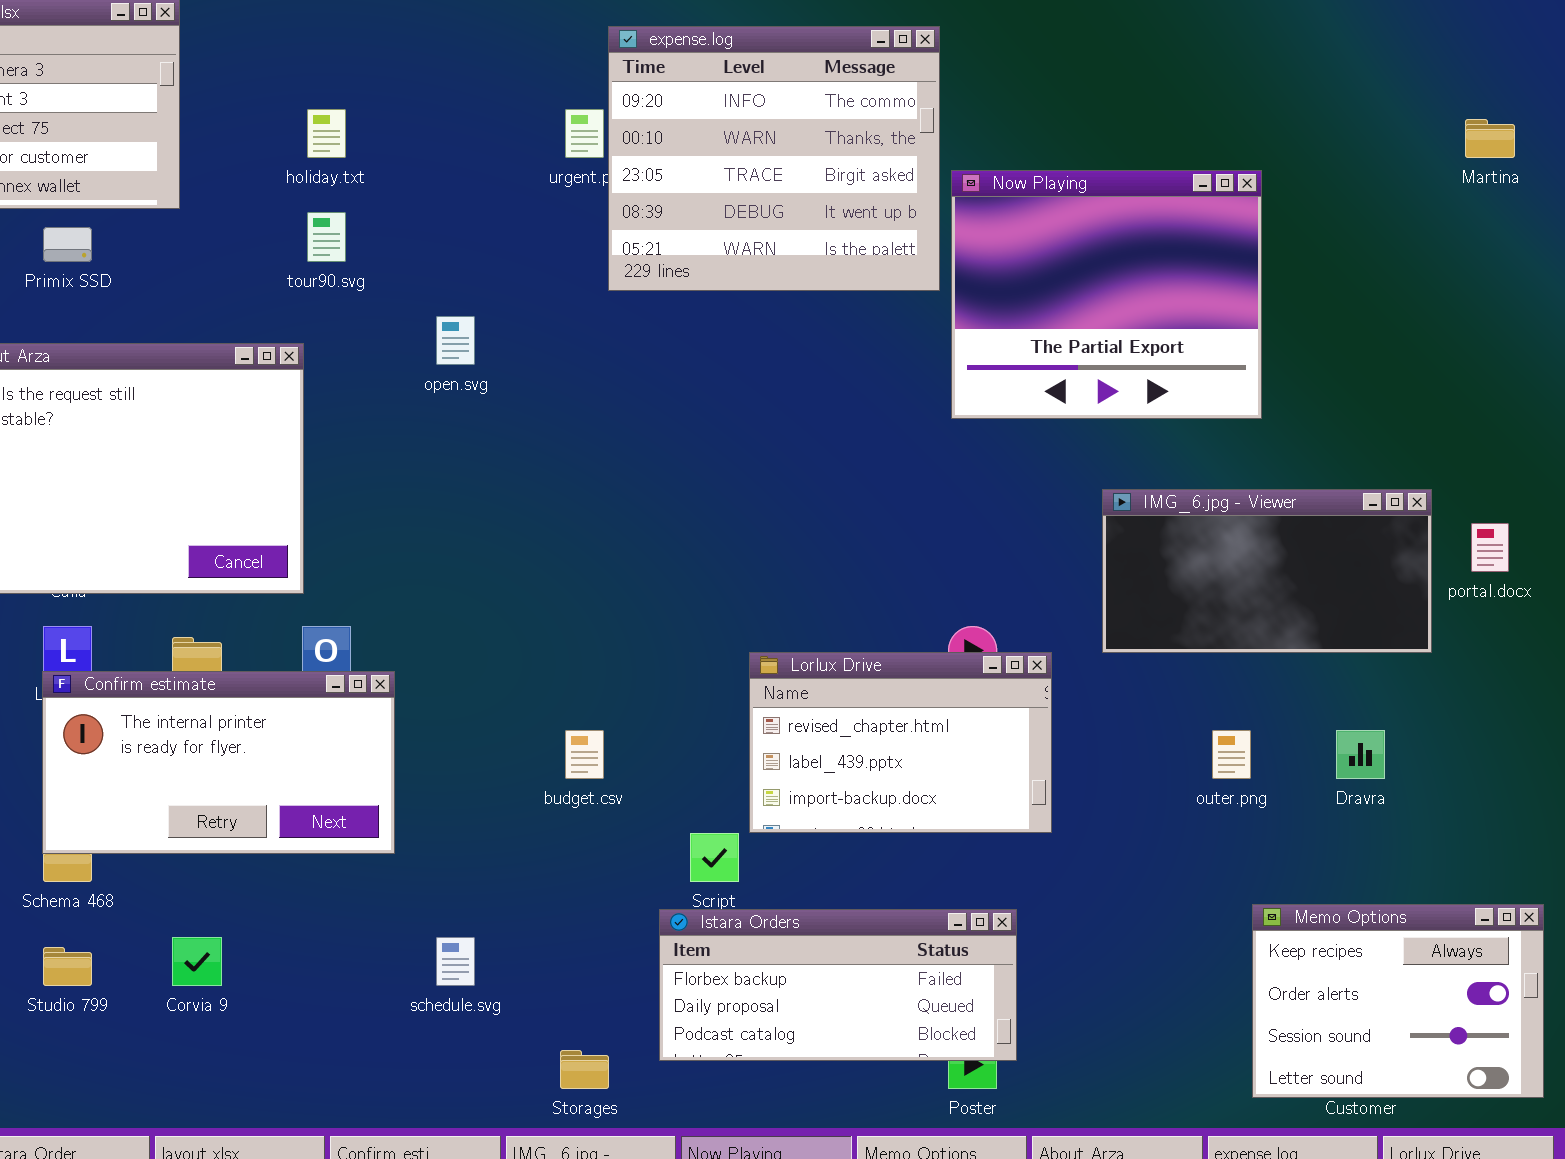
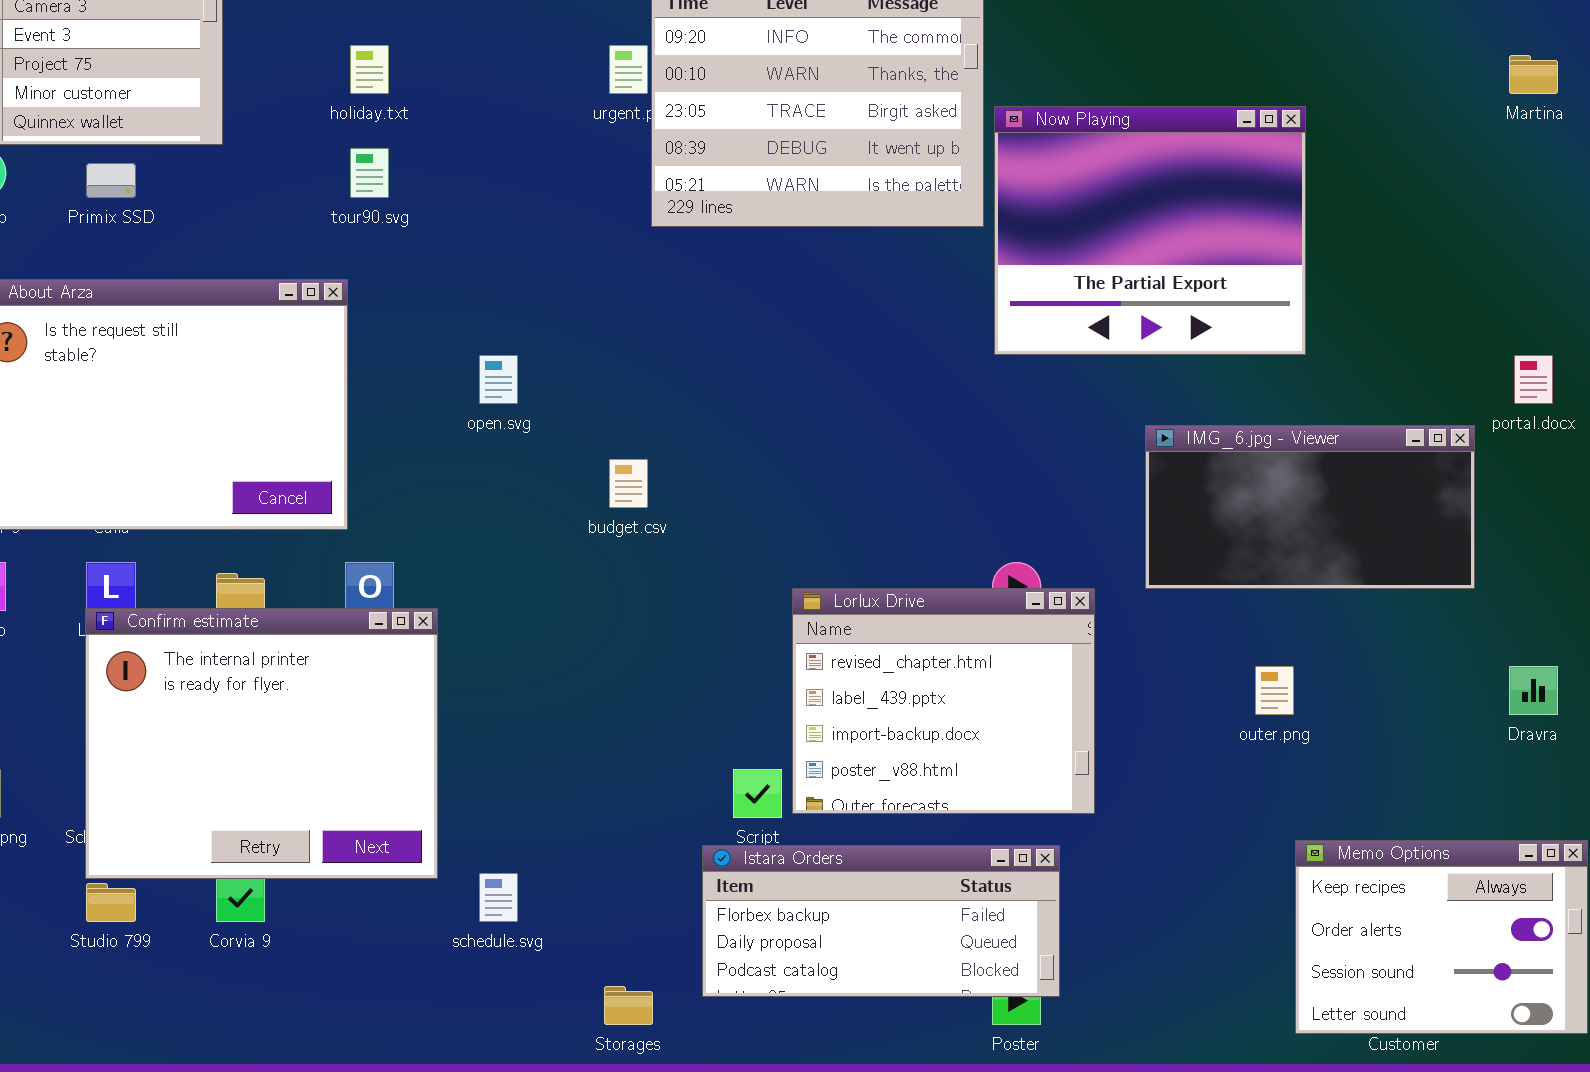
open.svg: [436,316,475,365] -> [479,355,518,404], moved
portal.docx: [1471,523,1509,572] -> [1514,355,1553,404], moved
Lorlux Drive: [749,652,1052,833] -> [792,588,1095,814], resized
Confirm estimate: [42,671,395,854] -> [85,608,438,879], resized
budget.csv: [565,730,604,779] -> [609,459,648,508], moved
Dravra: [1336,730,1385,779] -> [1509,666,1558,715], moved

